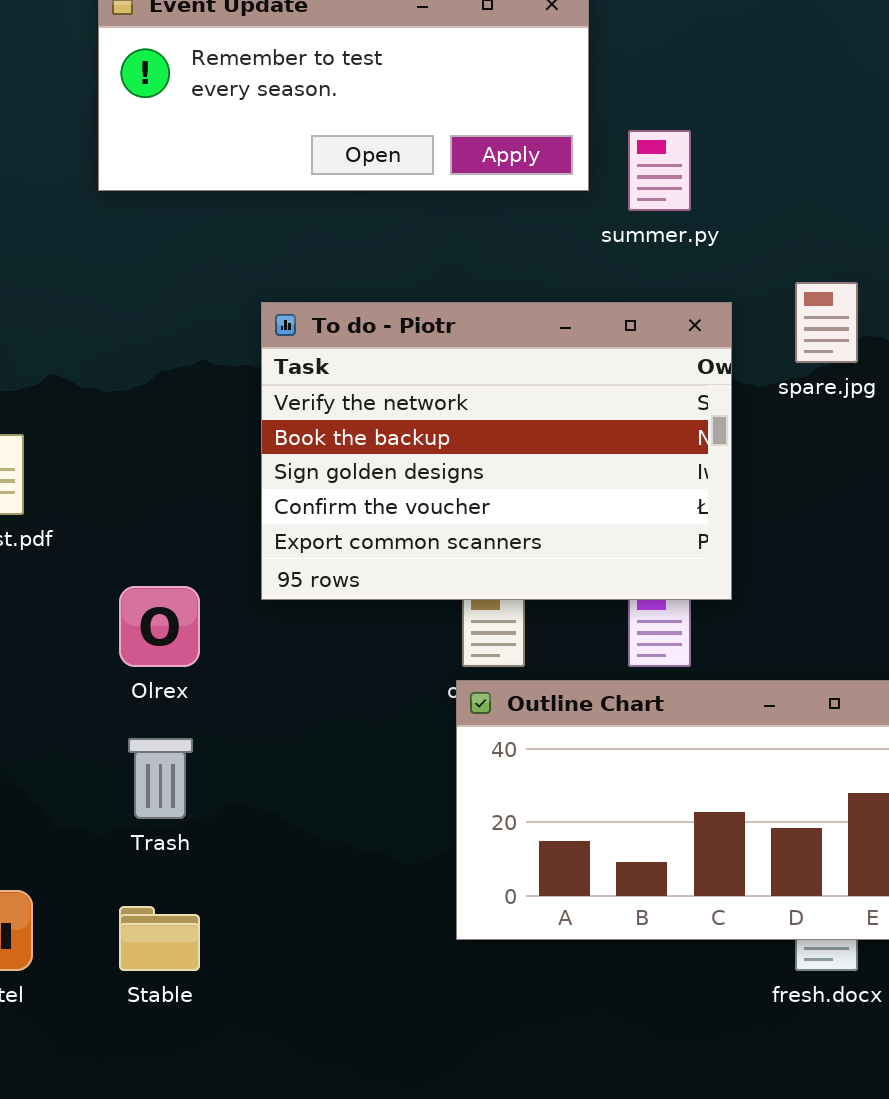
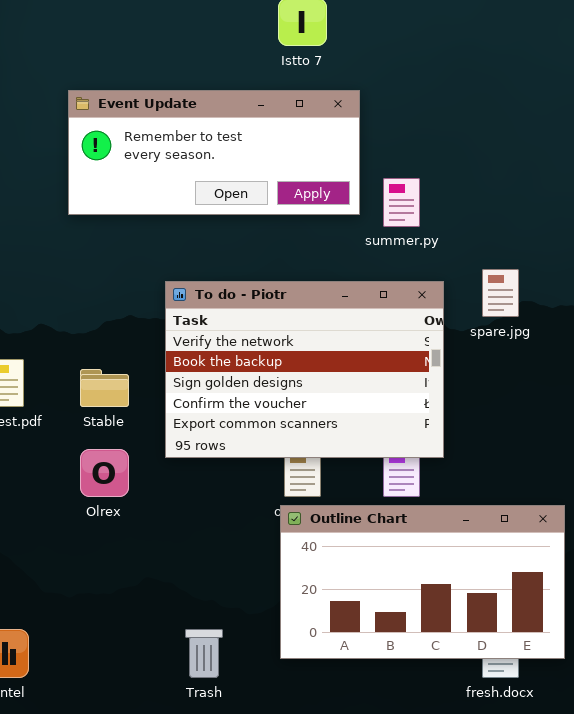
Trash: [128,738,193,819] -> [185,629,223,678], moved
Stable: [119,906,200,971] -> [80,369,129,407], moved

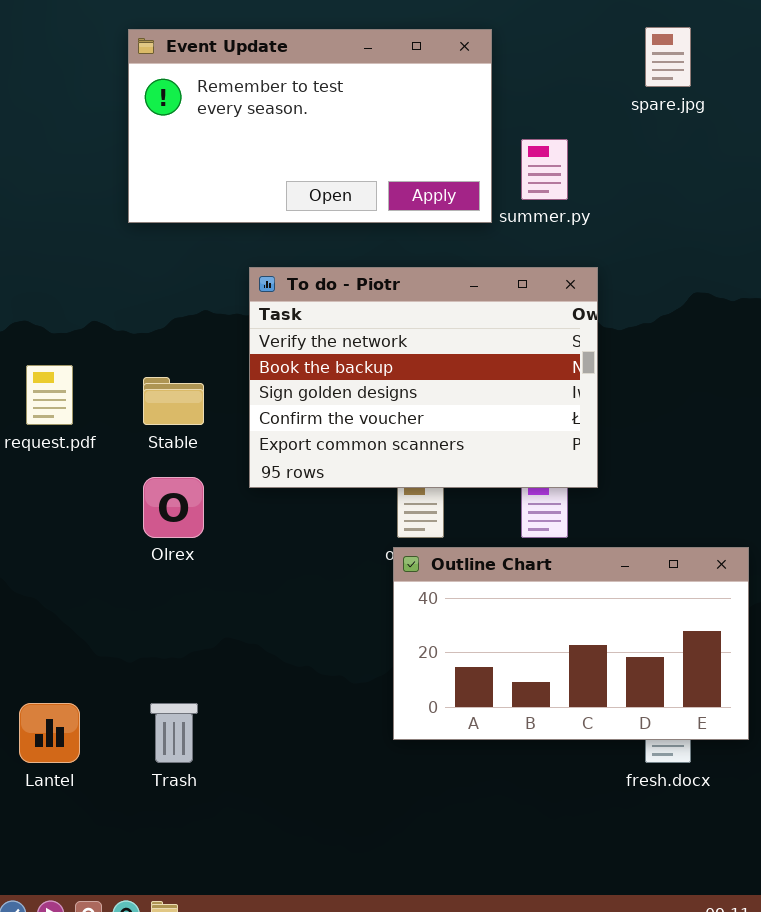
Event Update: [68,90,360,215] -> [128,29,492,223], resized
spare.jpg: [482,269,519,317] -> [645,27,691,87], moved
Trash: [185,629,223,678] -> [150,703,198,763], moved

